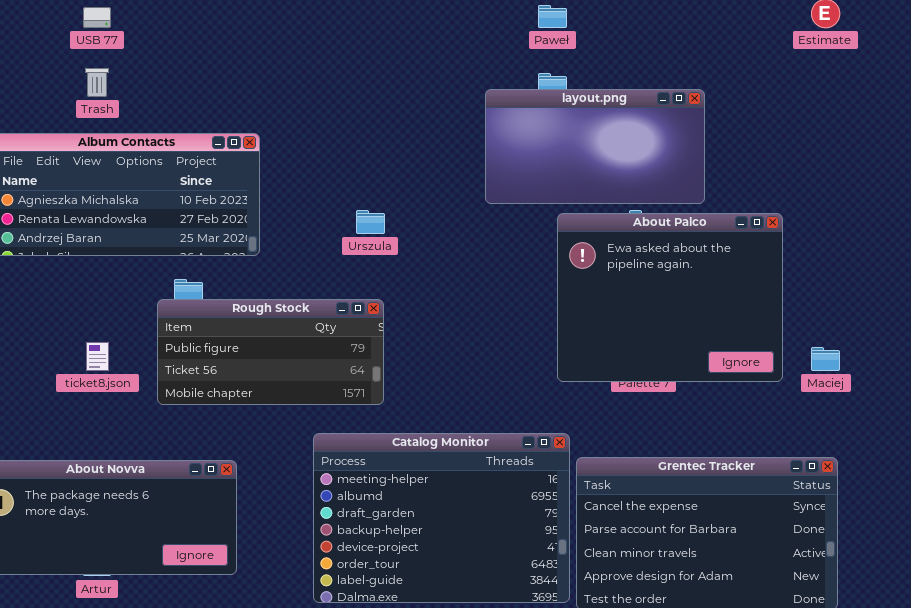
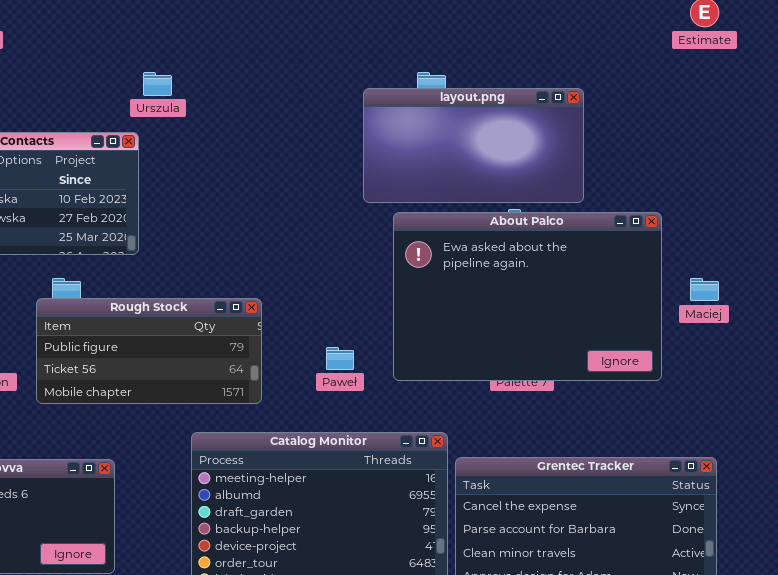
Paweł: [538,5,567,28] -> [326,347,354,370], moved
Urszula: [356,210,385,234] -> [143,72,172,96], moved
About Palco: [557,213,783,382] -> [393,212,662,381], resized
Maciej: [811,347,840,371] -> [690,278,719,301], moved

